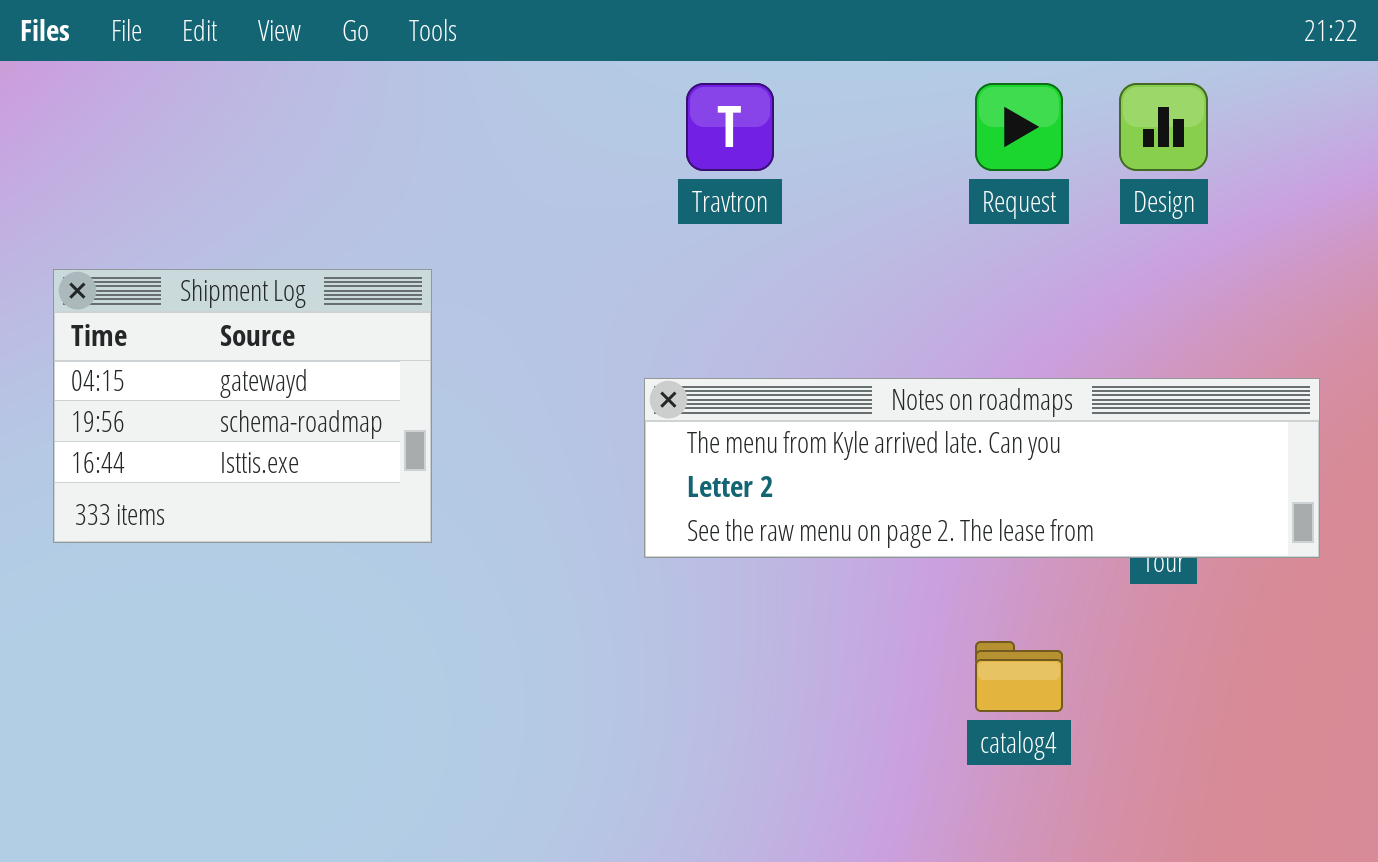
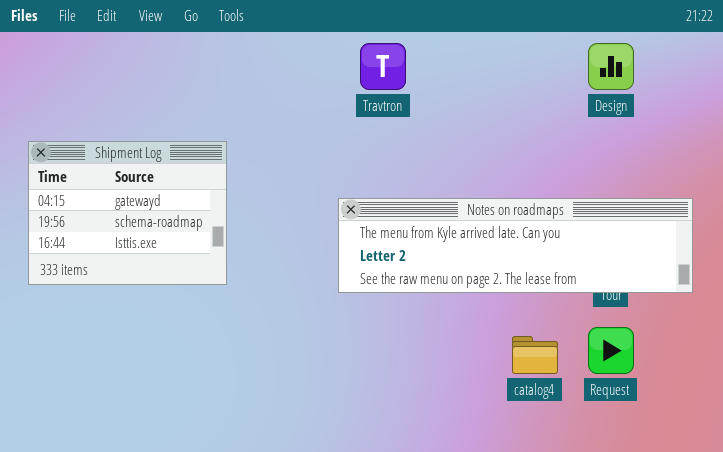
Request: [975,83,1063,171] -> [588,327,634,374], moved

